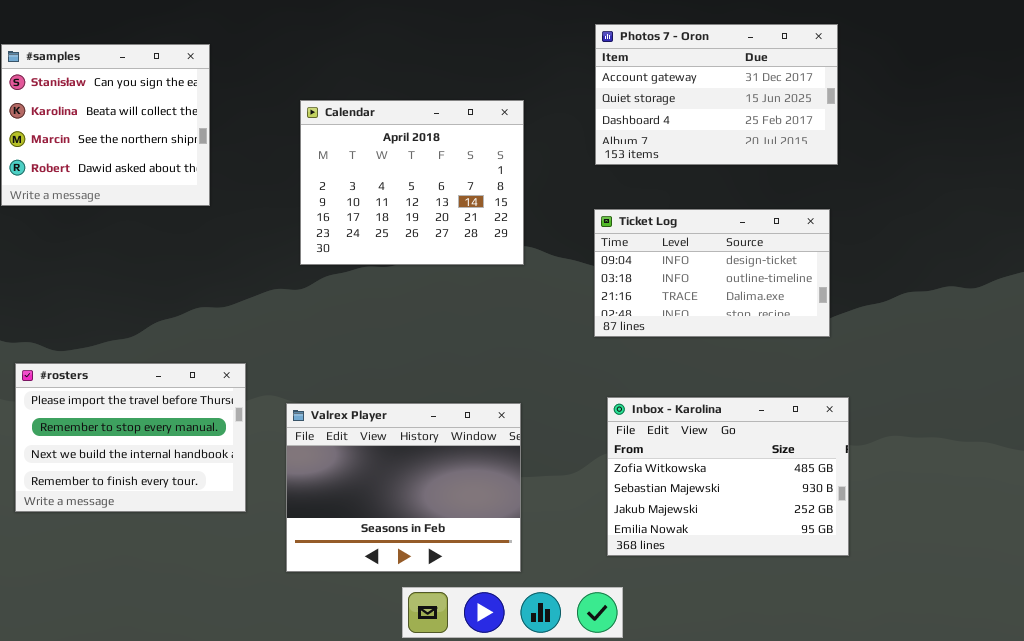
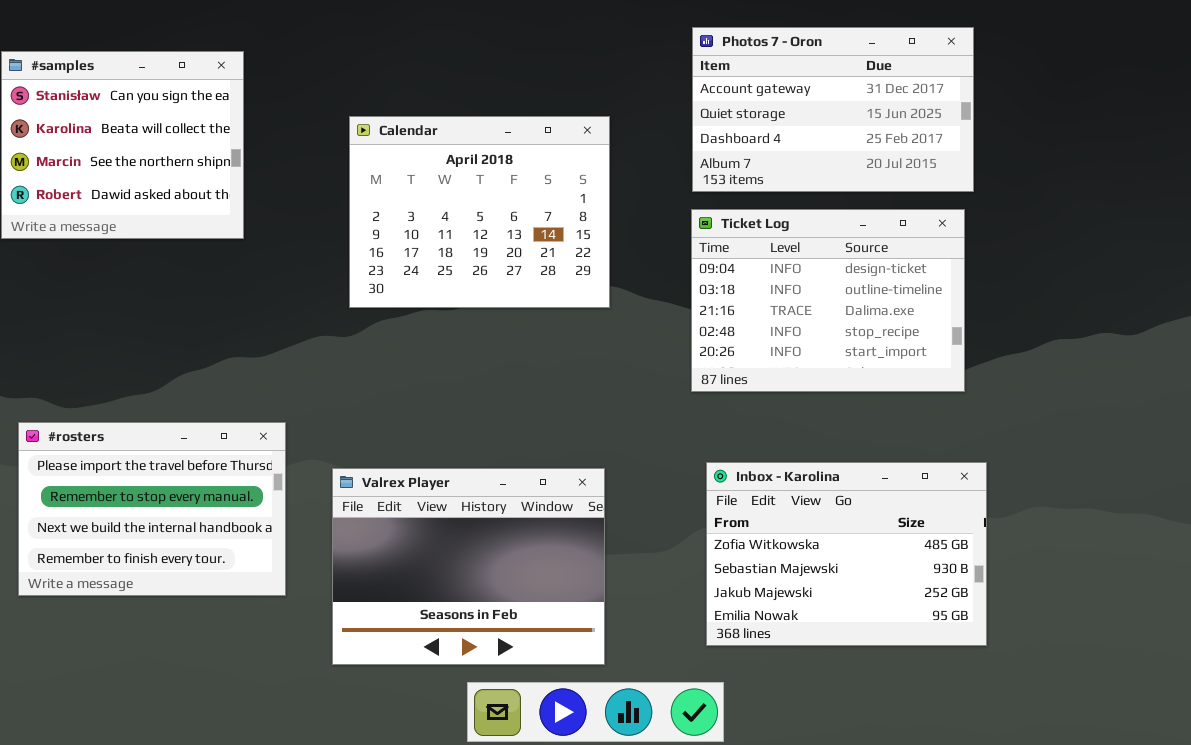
Ticket Log: [594,209,830,337] -> [691,209,965,392], resized

